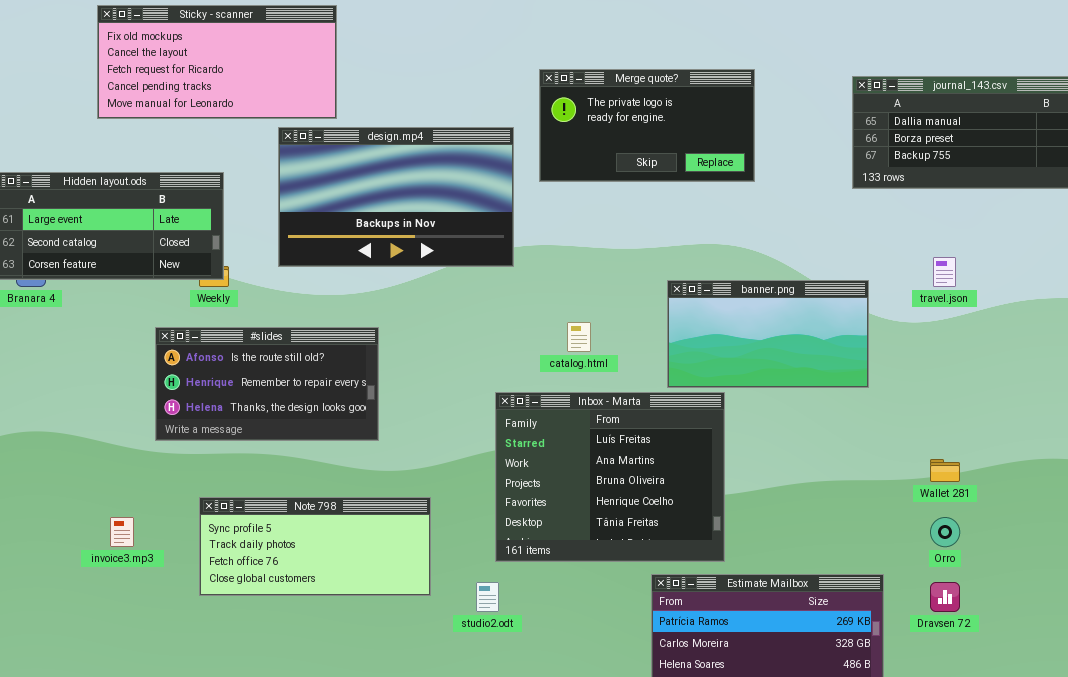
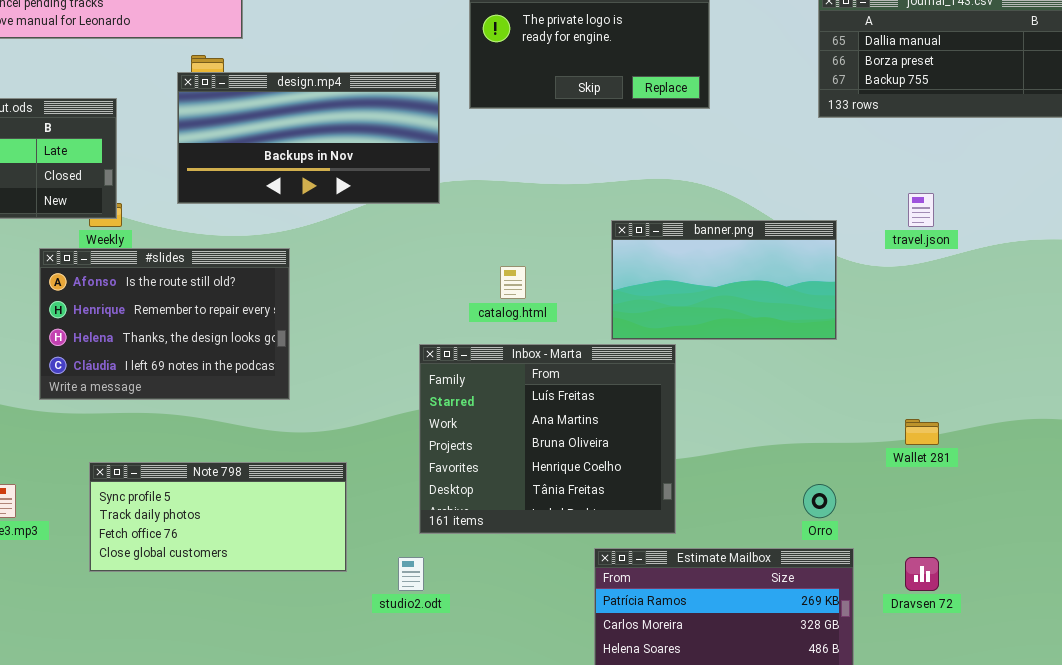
design.mp4: [278,127,514,267] -> [177,72,440,204], resized
#slides: [155,327,379,441] -> [39,248,290,400], resized
Orro: [930,517,960,547] -> [803,484,836,518], moved

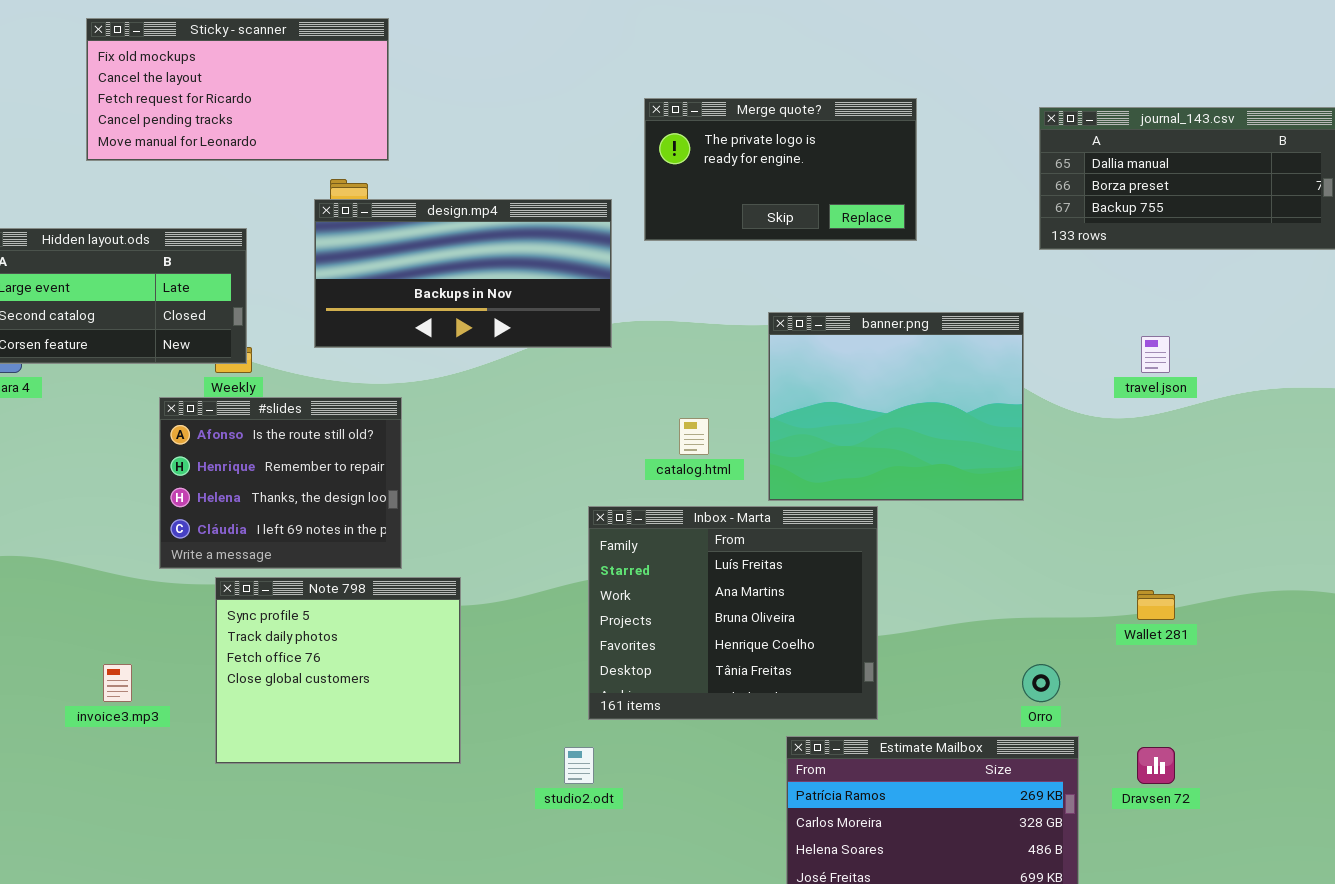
banner.png: [611,220,837,340] -> [768,312,1024,501], moved, resized
#slides: [39,248,290,400] -> [159,397,402,569], resized
Note 798: [89,462,347,572] -> [215,577,461,764], resized

